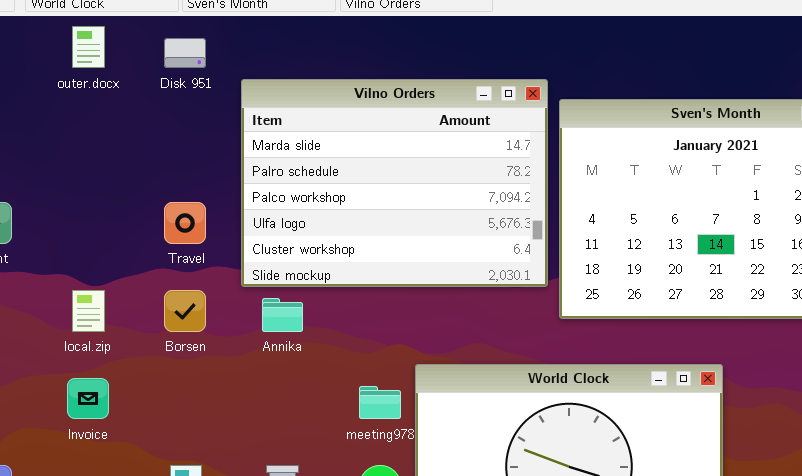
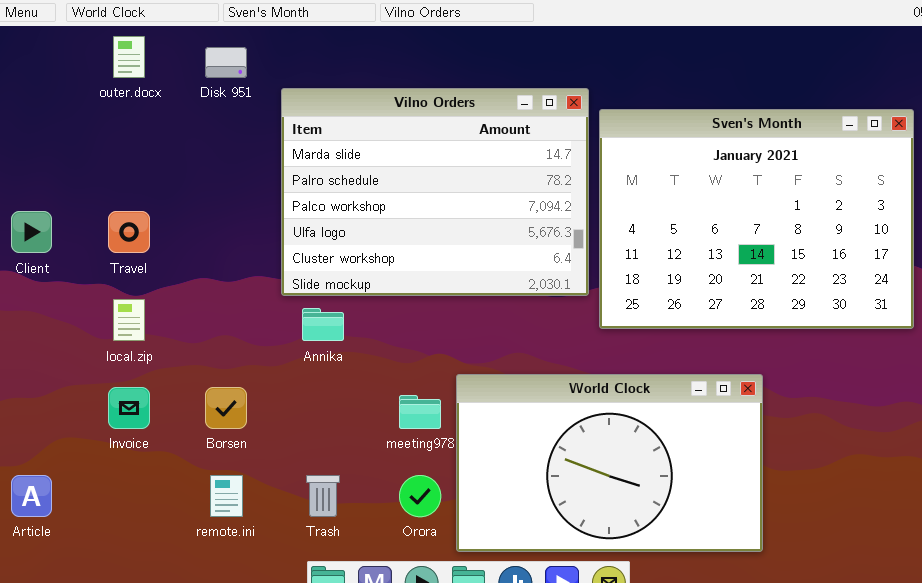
Travel: [164,202,206,244] -> [108,211,150,253], moved
Borsen: [164,290,206,332] -> [205,387,247,429], moved

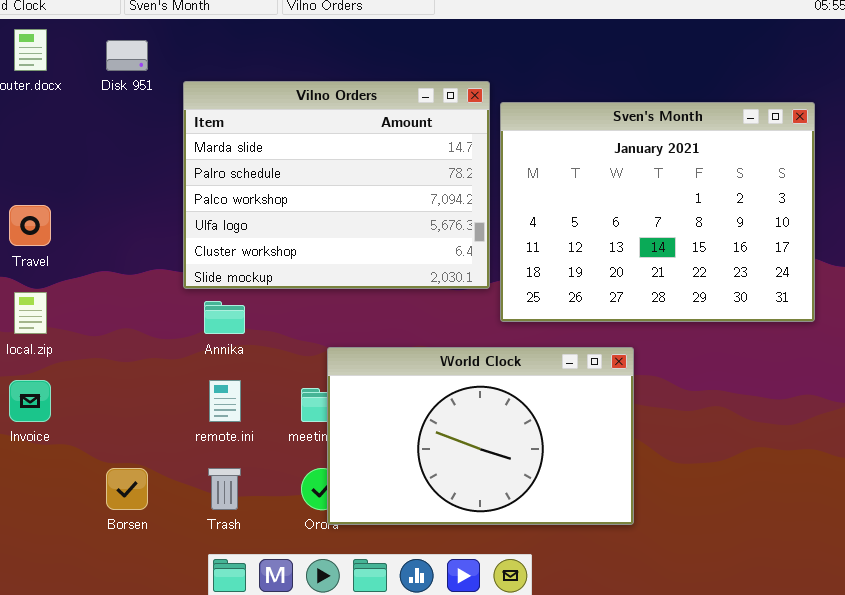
World Clock: [456,374,763,552] -> [327,347,634,525], moved
Borsen: [205,387,247,429] -> [106,468,148,510], moved
remote.ini: [210,475,243,517] -> [209,380,241,422], moved

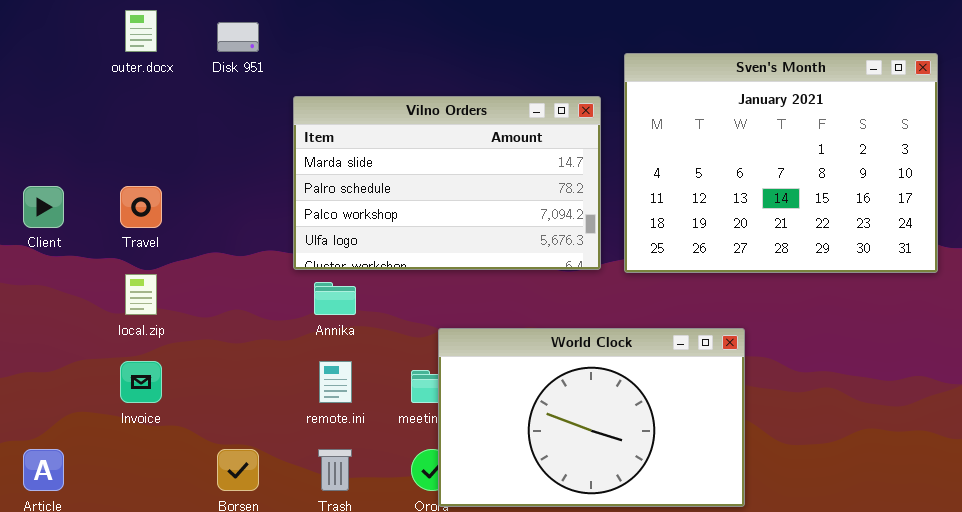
Vilno Orders: [183,81,490,289] -> [293,96,601,270], resized
Sven's Month: [500,102,815,322] -> [624,53,938,273], moved

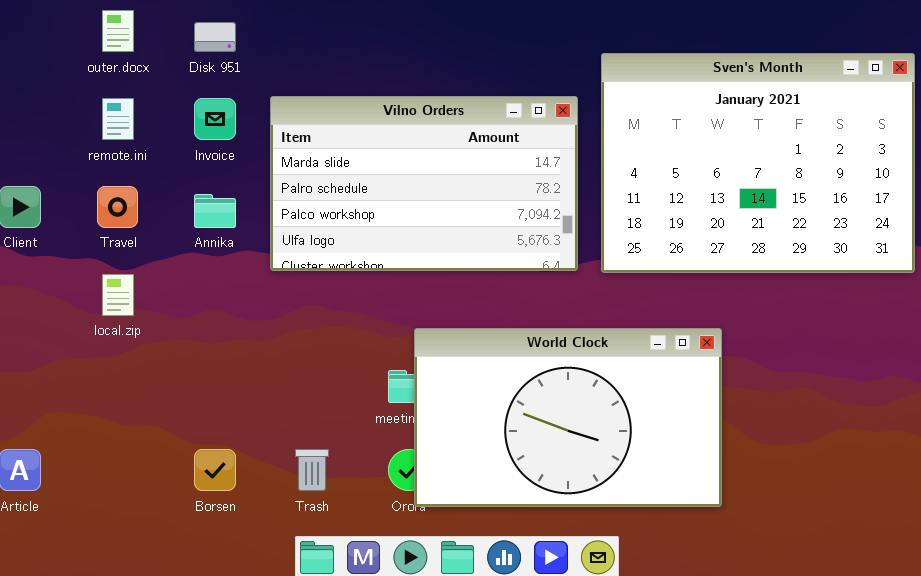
Annika: [314,282,356,315] -> [194,194,236,228], moved
Invoice: [120,361,162,403] -> [194,98,236,140], moved
remote.ini: [319,361,352,403] -> [102,98,134,140], moved

